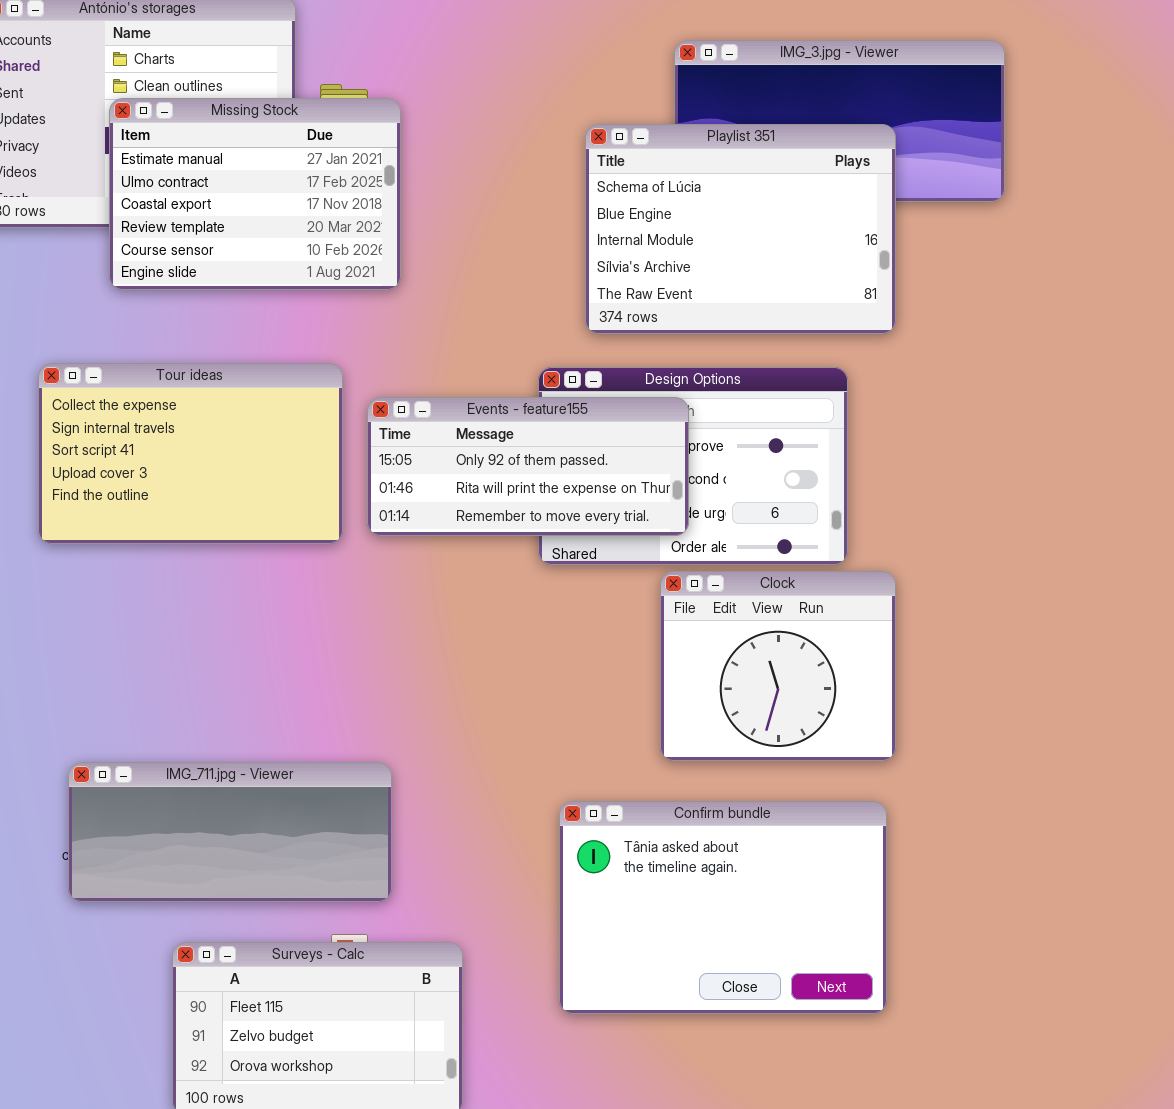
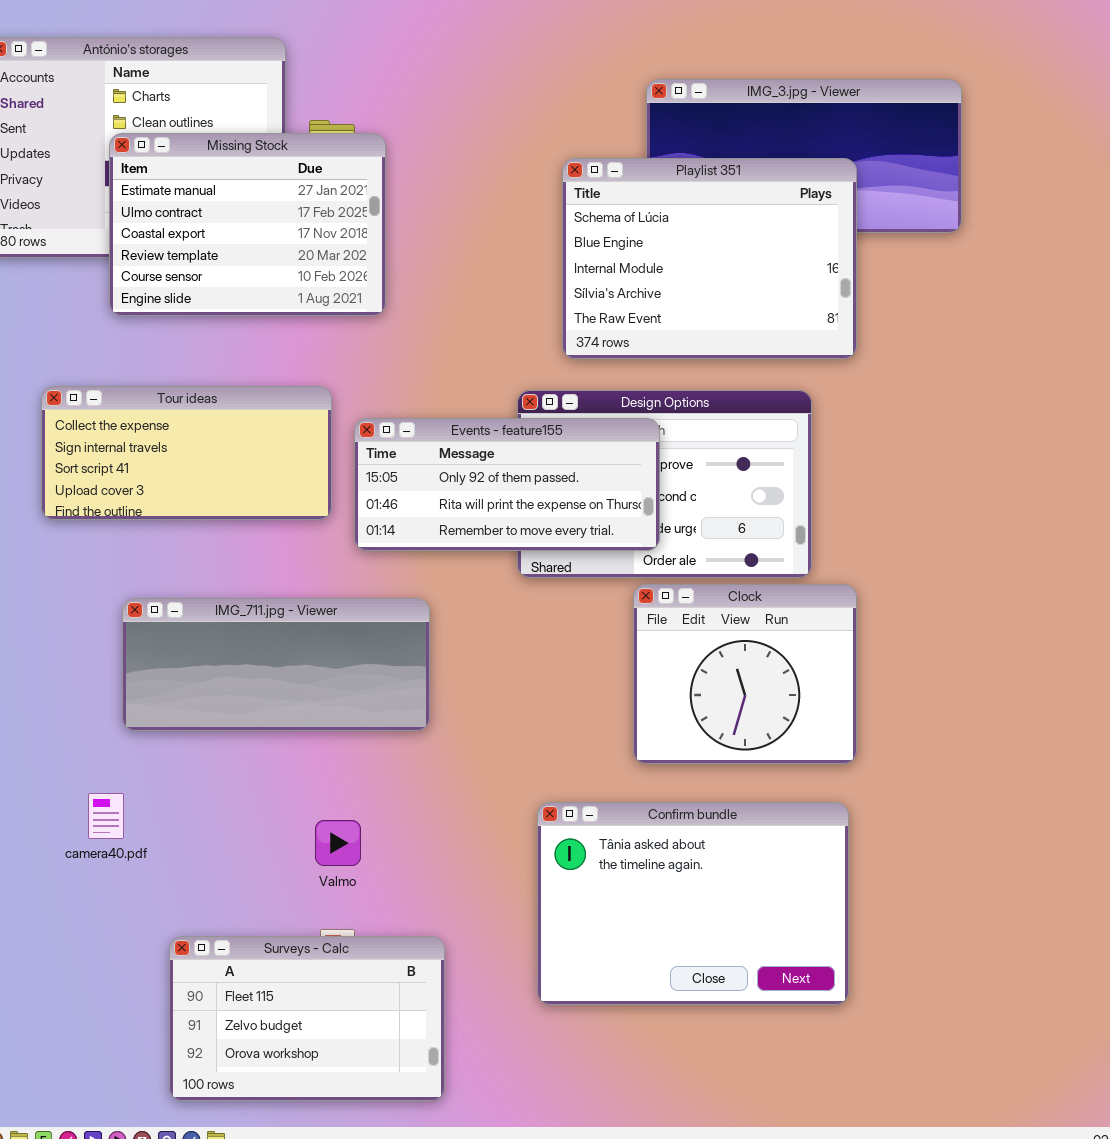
Tour ideas: [38,363,343,544] -> [41,386,332,520], resized
IMG_711.jpg - Viewer: [68,762,392,902] -> [122,598,430,731], moved

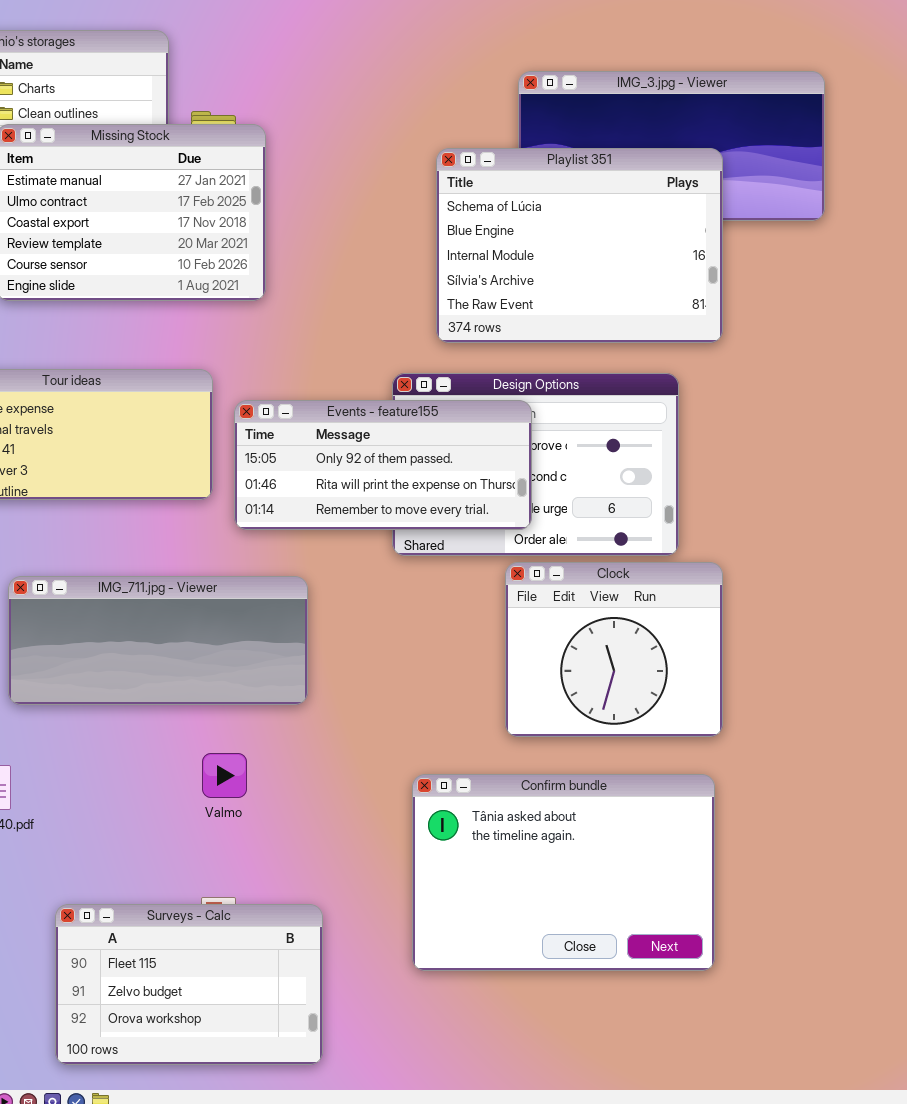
Valmo: [315,820,361,866] -> [202,753,247,798], moved

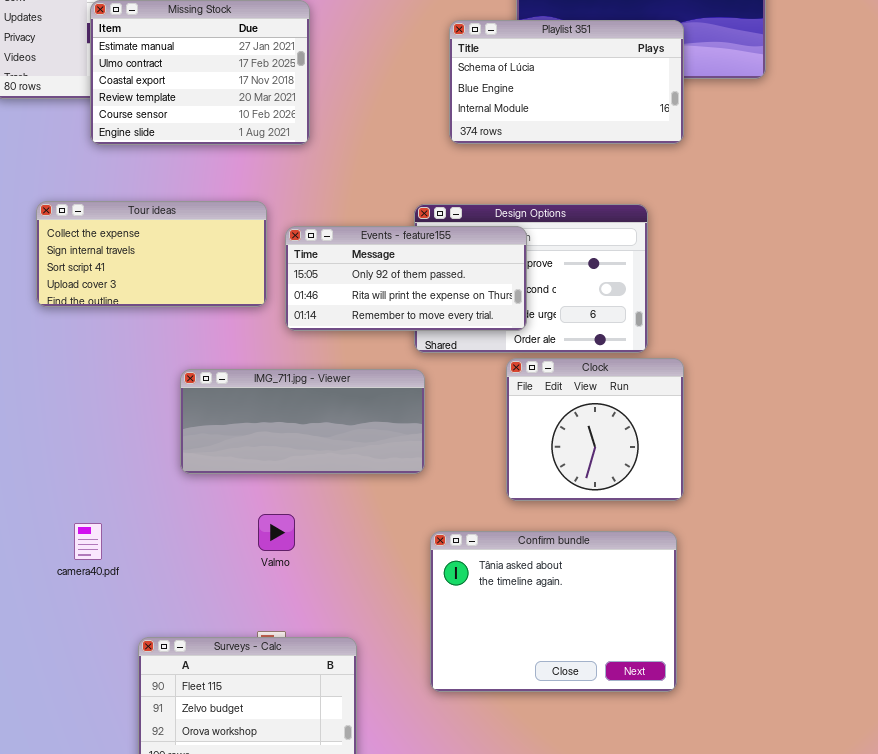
Playlist 351: [436,148,723,343] -> [449,20,684,144], resized
IMG_711.jpg - Viewer: [8,576,308,705] -> [180,369,425,474], moved

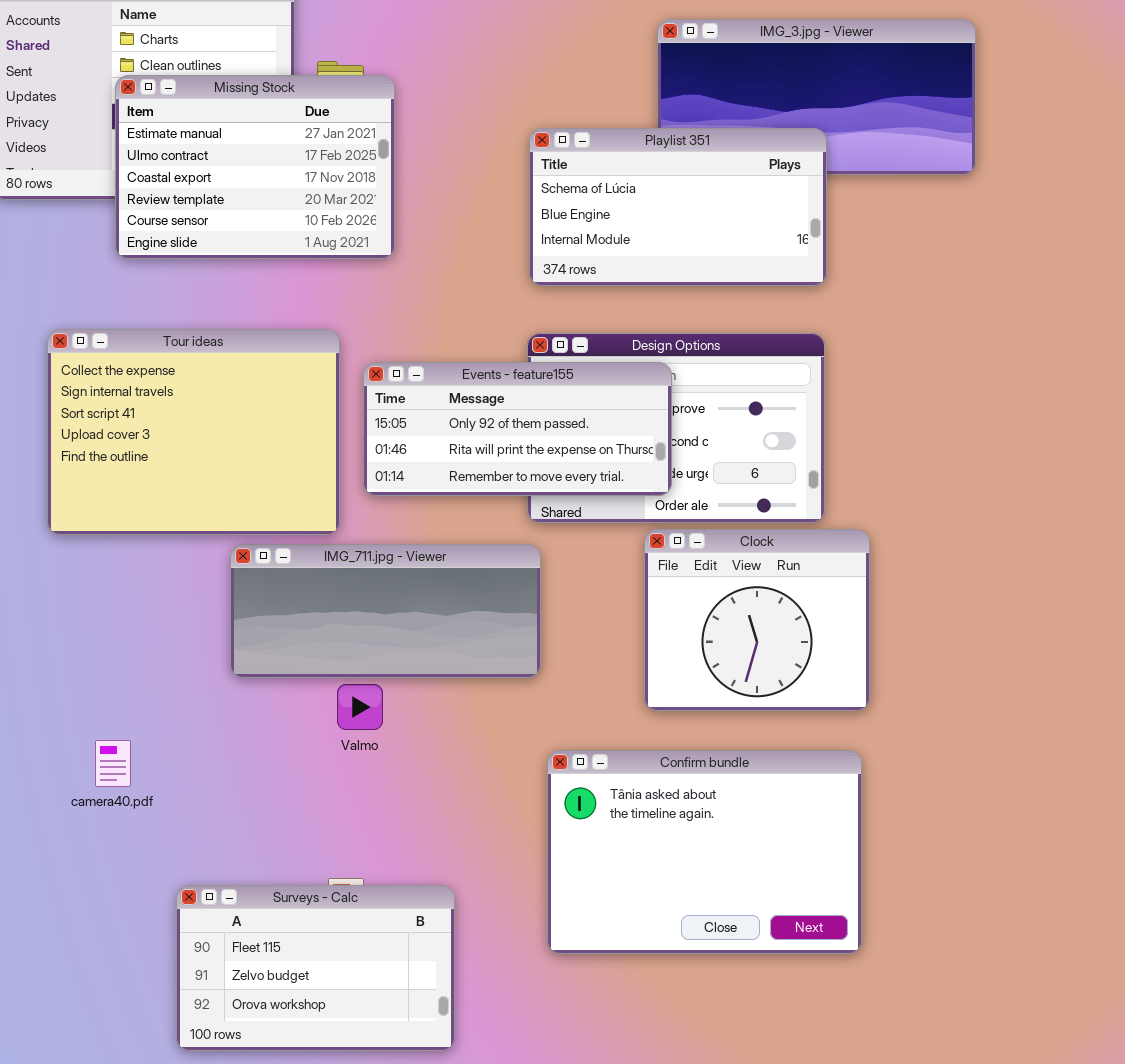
Playlist 351: [449,20,684,144] -> [529,128,827,286], moved
Tour ideas: [36,201,267,307] -> [47,329,340,535], resized
Valmo: [258,514,295,551] -> [337,684,383,730], moved

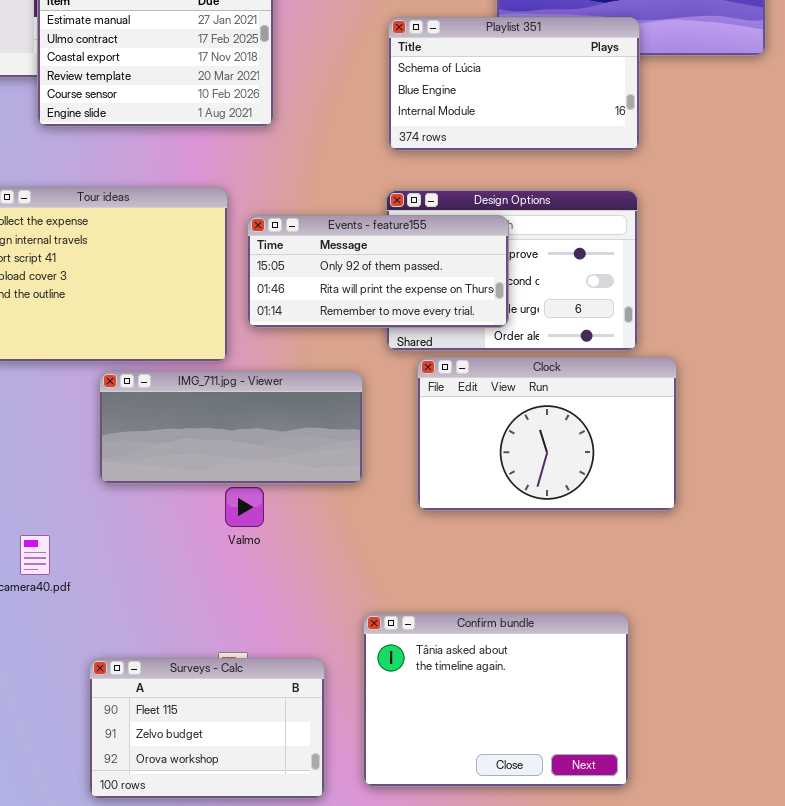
Clock: [644,529,870,711] -> [417,357,677,511], resized
IMG_711.jpg - Viewer: [230,544,541,678] -> [99,371,363,484], moved
Confirm bundle: [547,750,862,954] -> [363,613,629,787], moved

